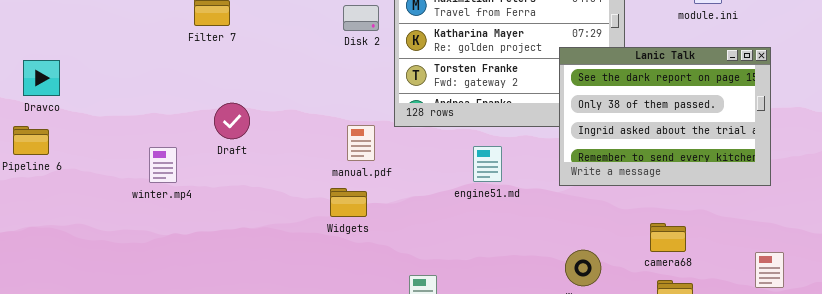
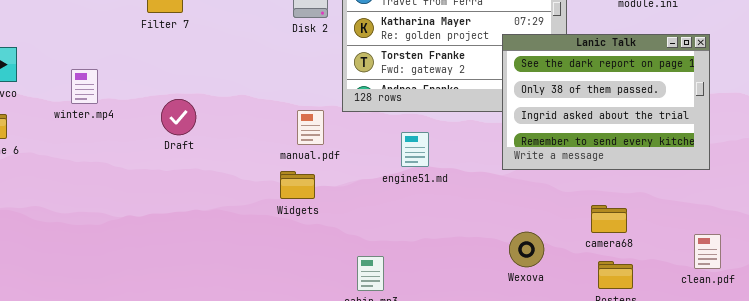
Draft: [214,103,250,139] -> [161,99,196,135], moved
engine51.md: [473,146,502,182] -> [401,132,429,167], moved
winter.mp4: [149,147,177,183] -> [71,69,98,104], moved

